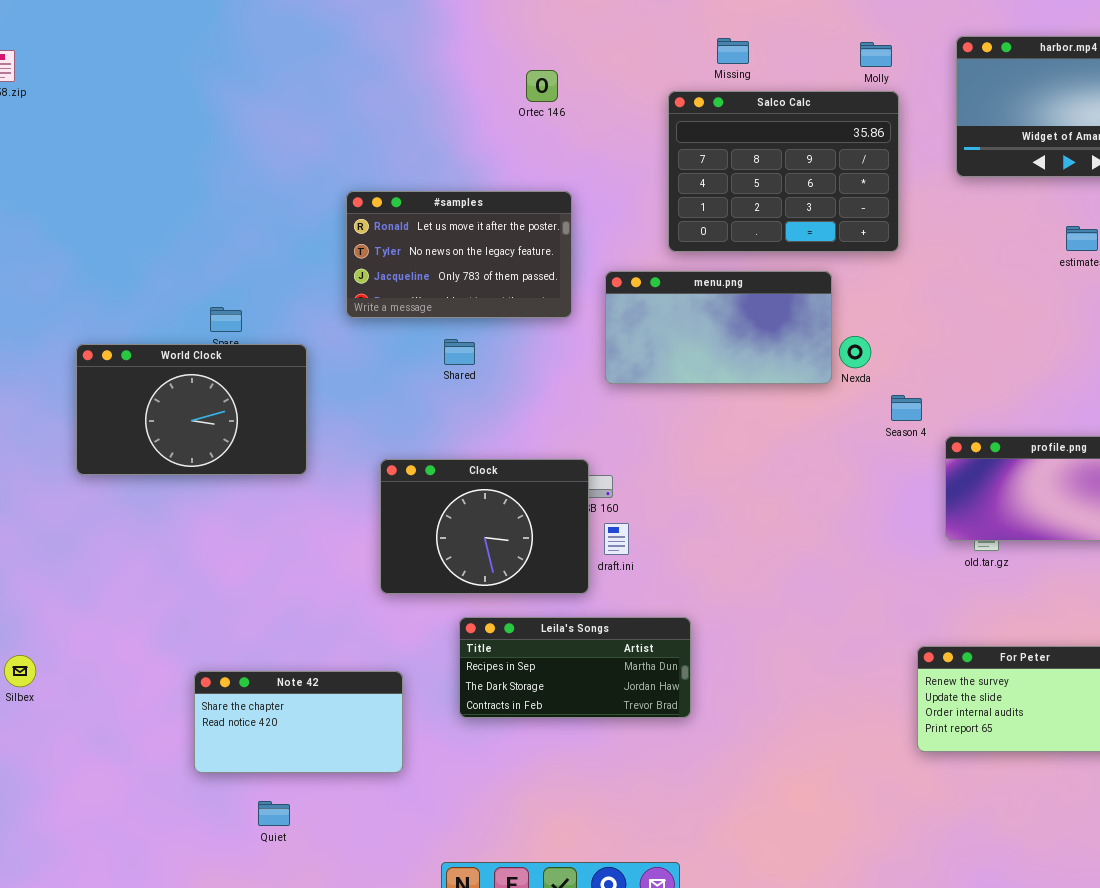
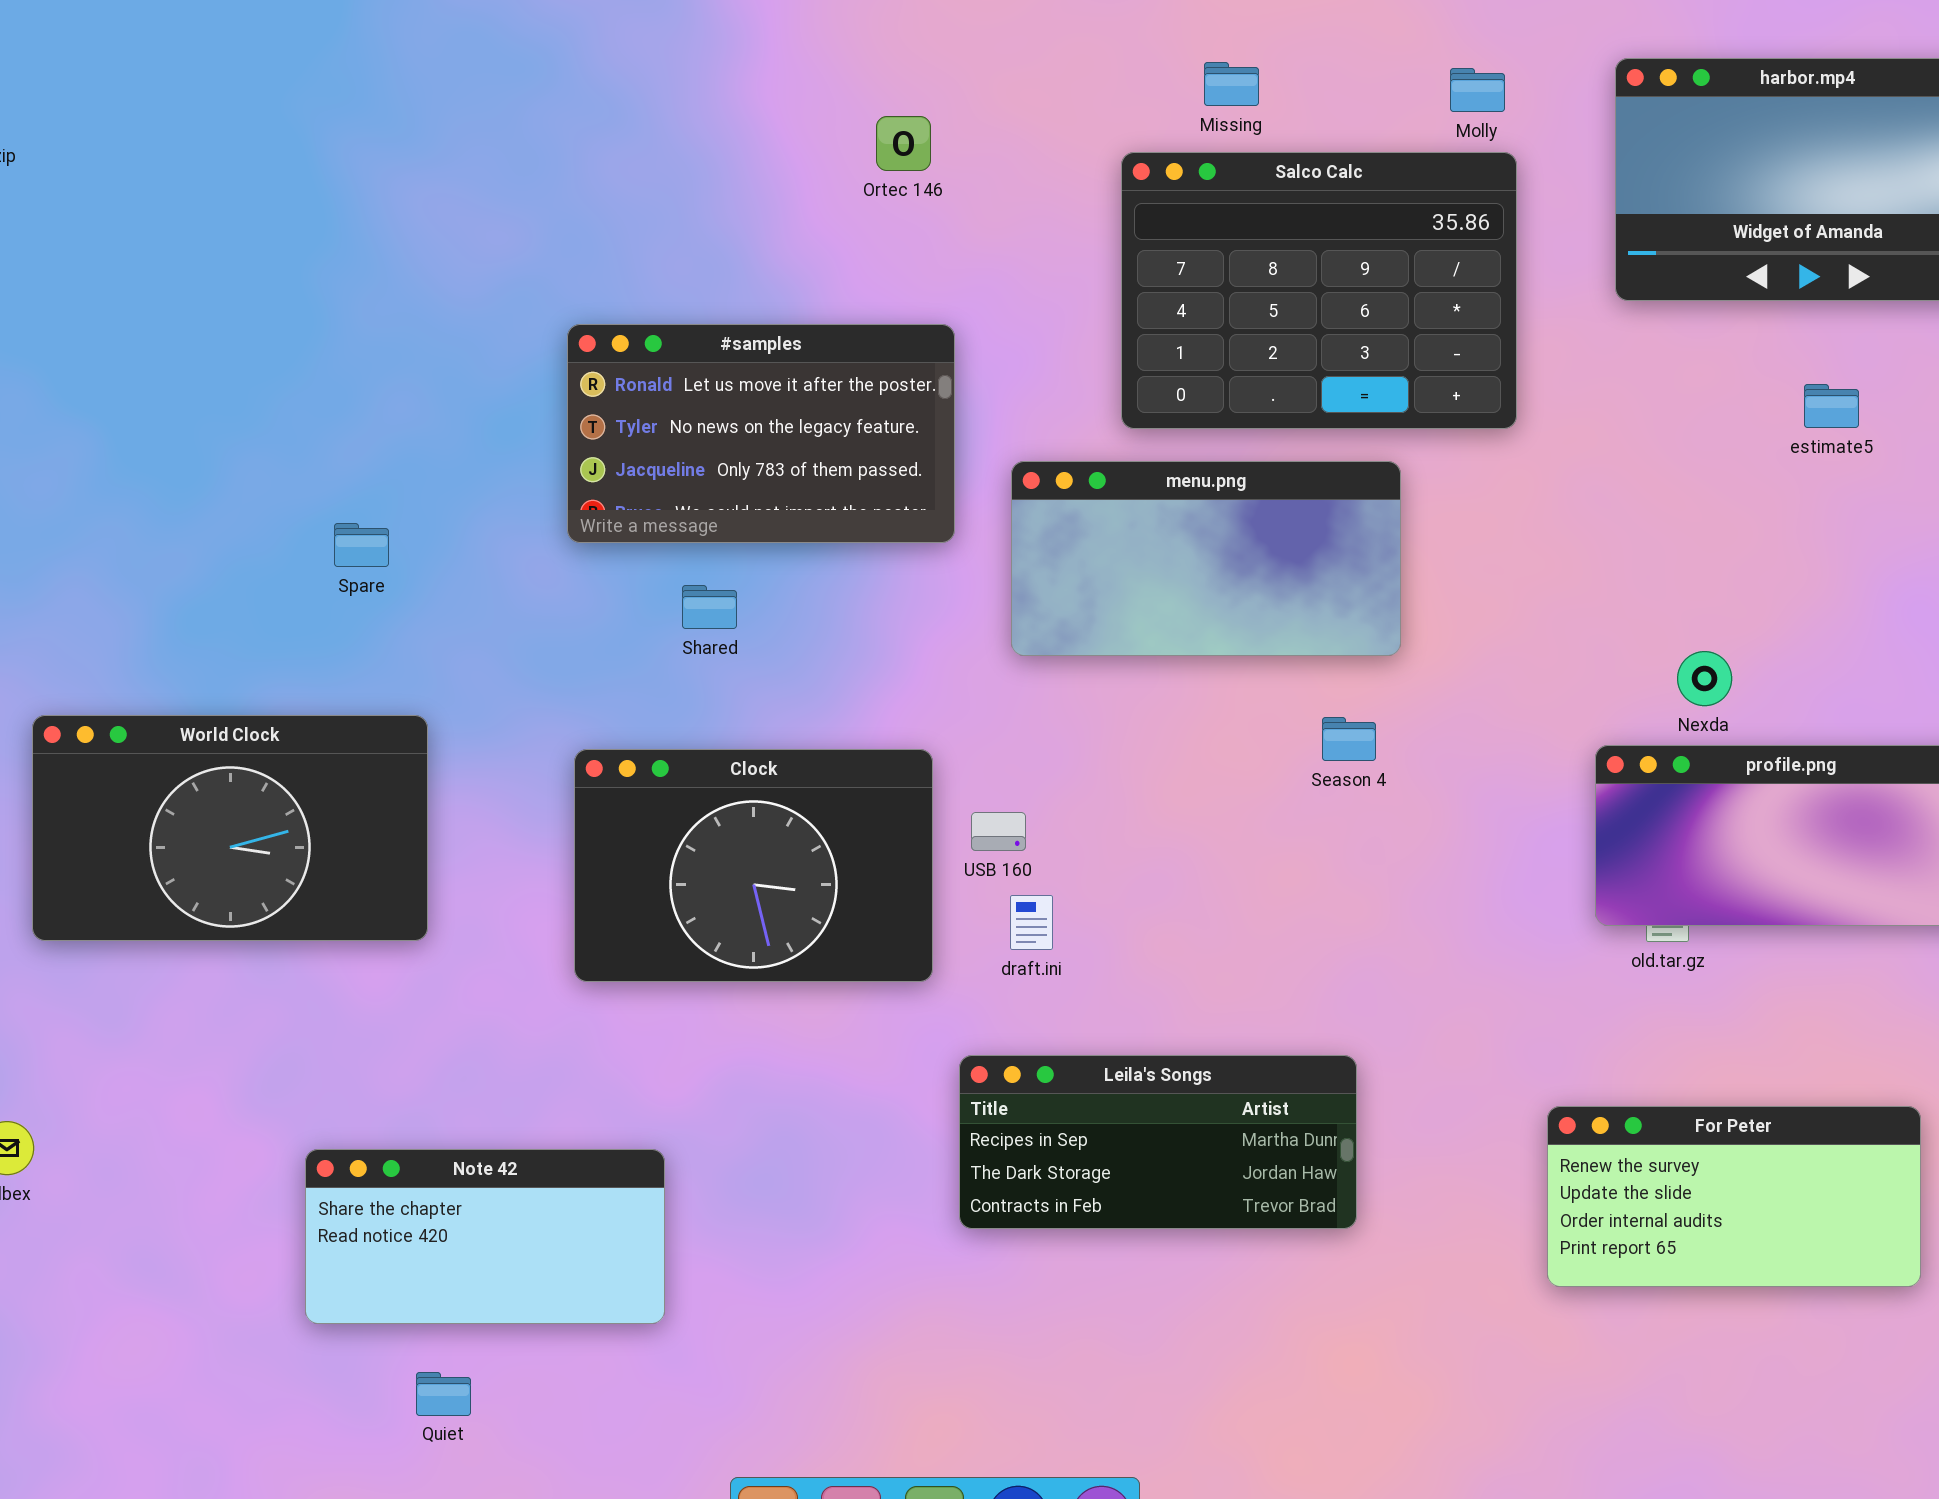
Nexda: [839,336,871,368] -> [1677,651,1732,706], moved
Shared: [444,339,475,365] -> [682,585,737,629], moved
World Clock: [76,344,307,475] -> [32,715,428,941], moved
Season 4: [891,395,922,421] -> [1322,717,1376,761], moved
Clock: [380,459,589,594] -> [574,749,933,982], moved
Leila's Songs: [459,617,691,718] -> [959,1055,1357,1229], moved

